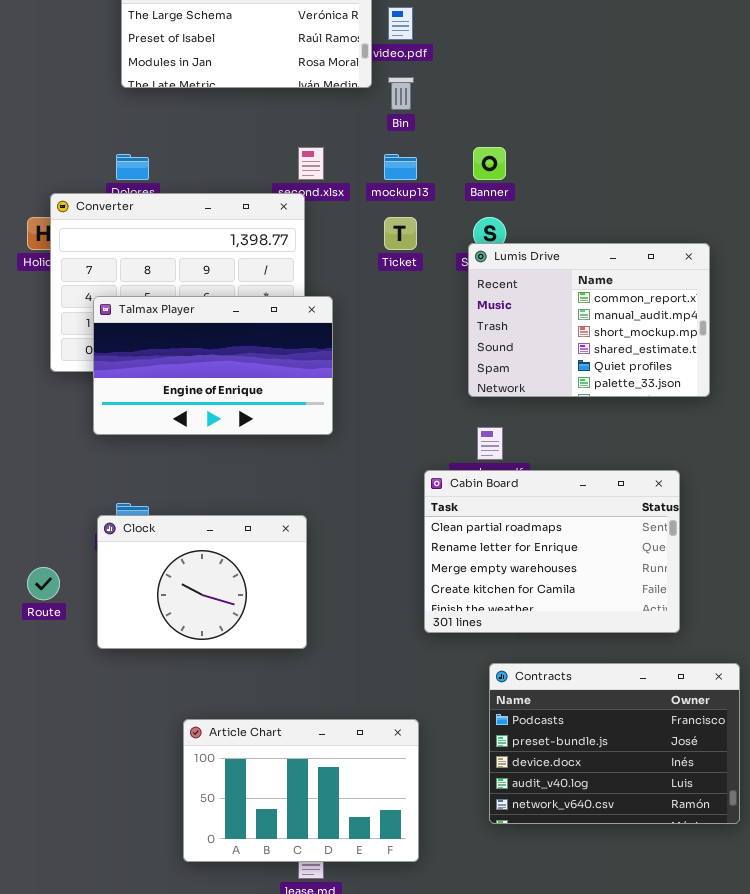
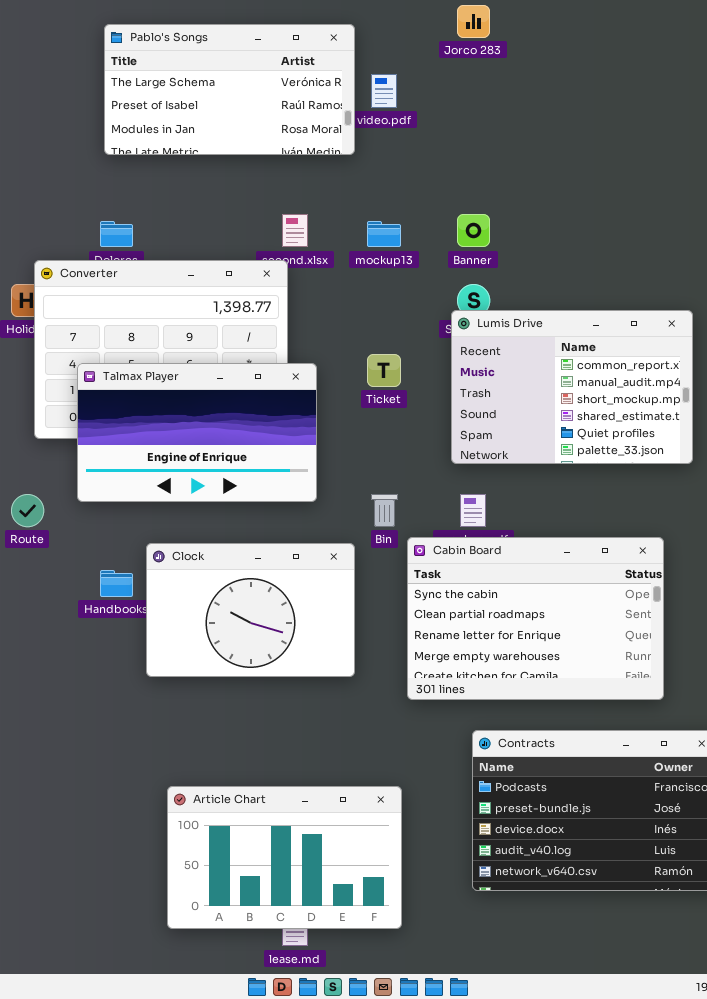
Bin: [388,77,414,110] -> [371,494,398,527], moved
Ticket: [384,217,417,250] -> [367,354,401,387], moved
Cabin Board: [424,470,680,633] -> [407,537,664,700], scrolled up 1 row
Clock: [97,515,307,649] -> [146,543,355,677], moved
Route: [27,567,60,600] -> [11,494,44,527], moved

